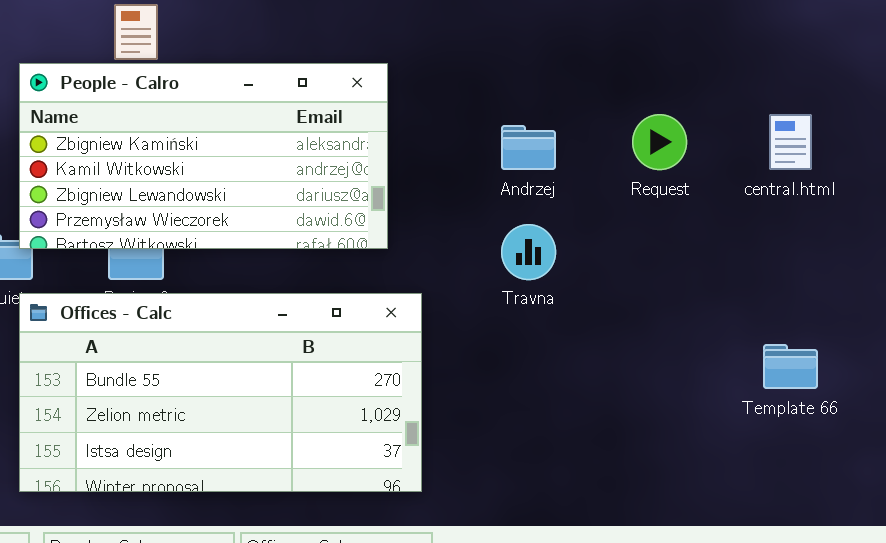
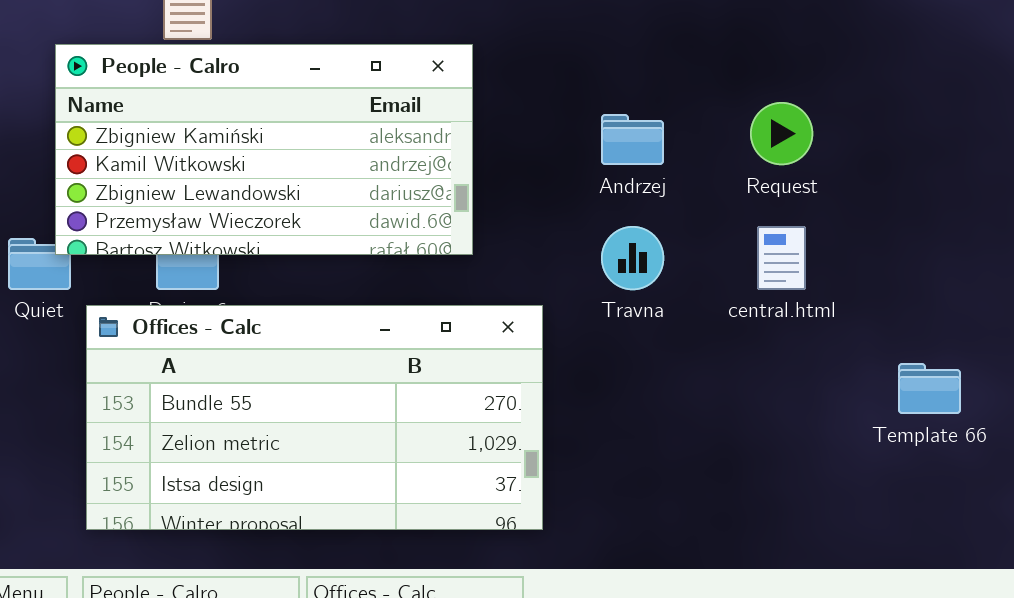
central.html: [769,114,812,170] -> [757,226,806,290], moved
Offices - Calc: [19,293,422,492] -> [86,305,543,530], moved

